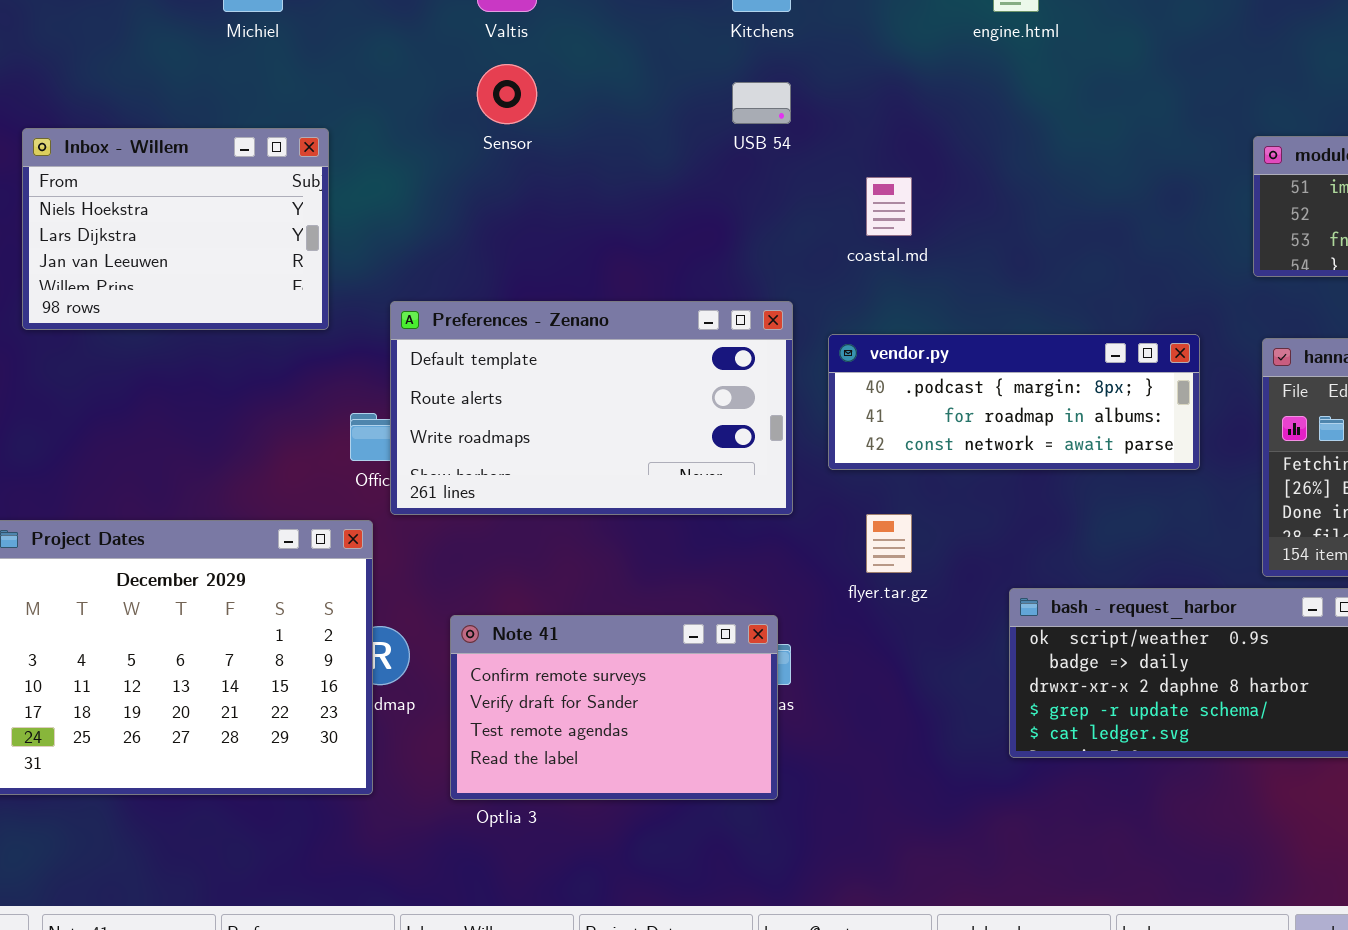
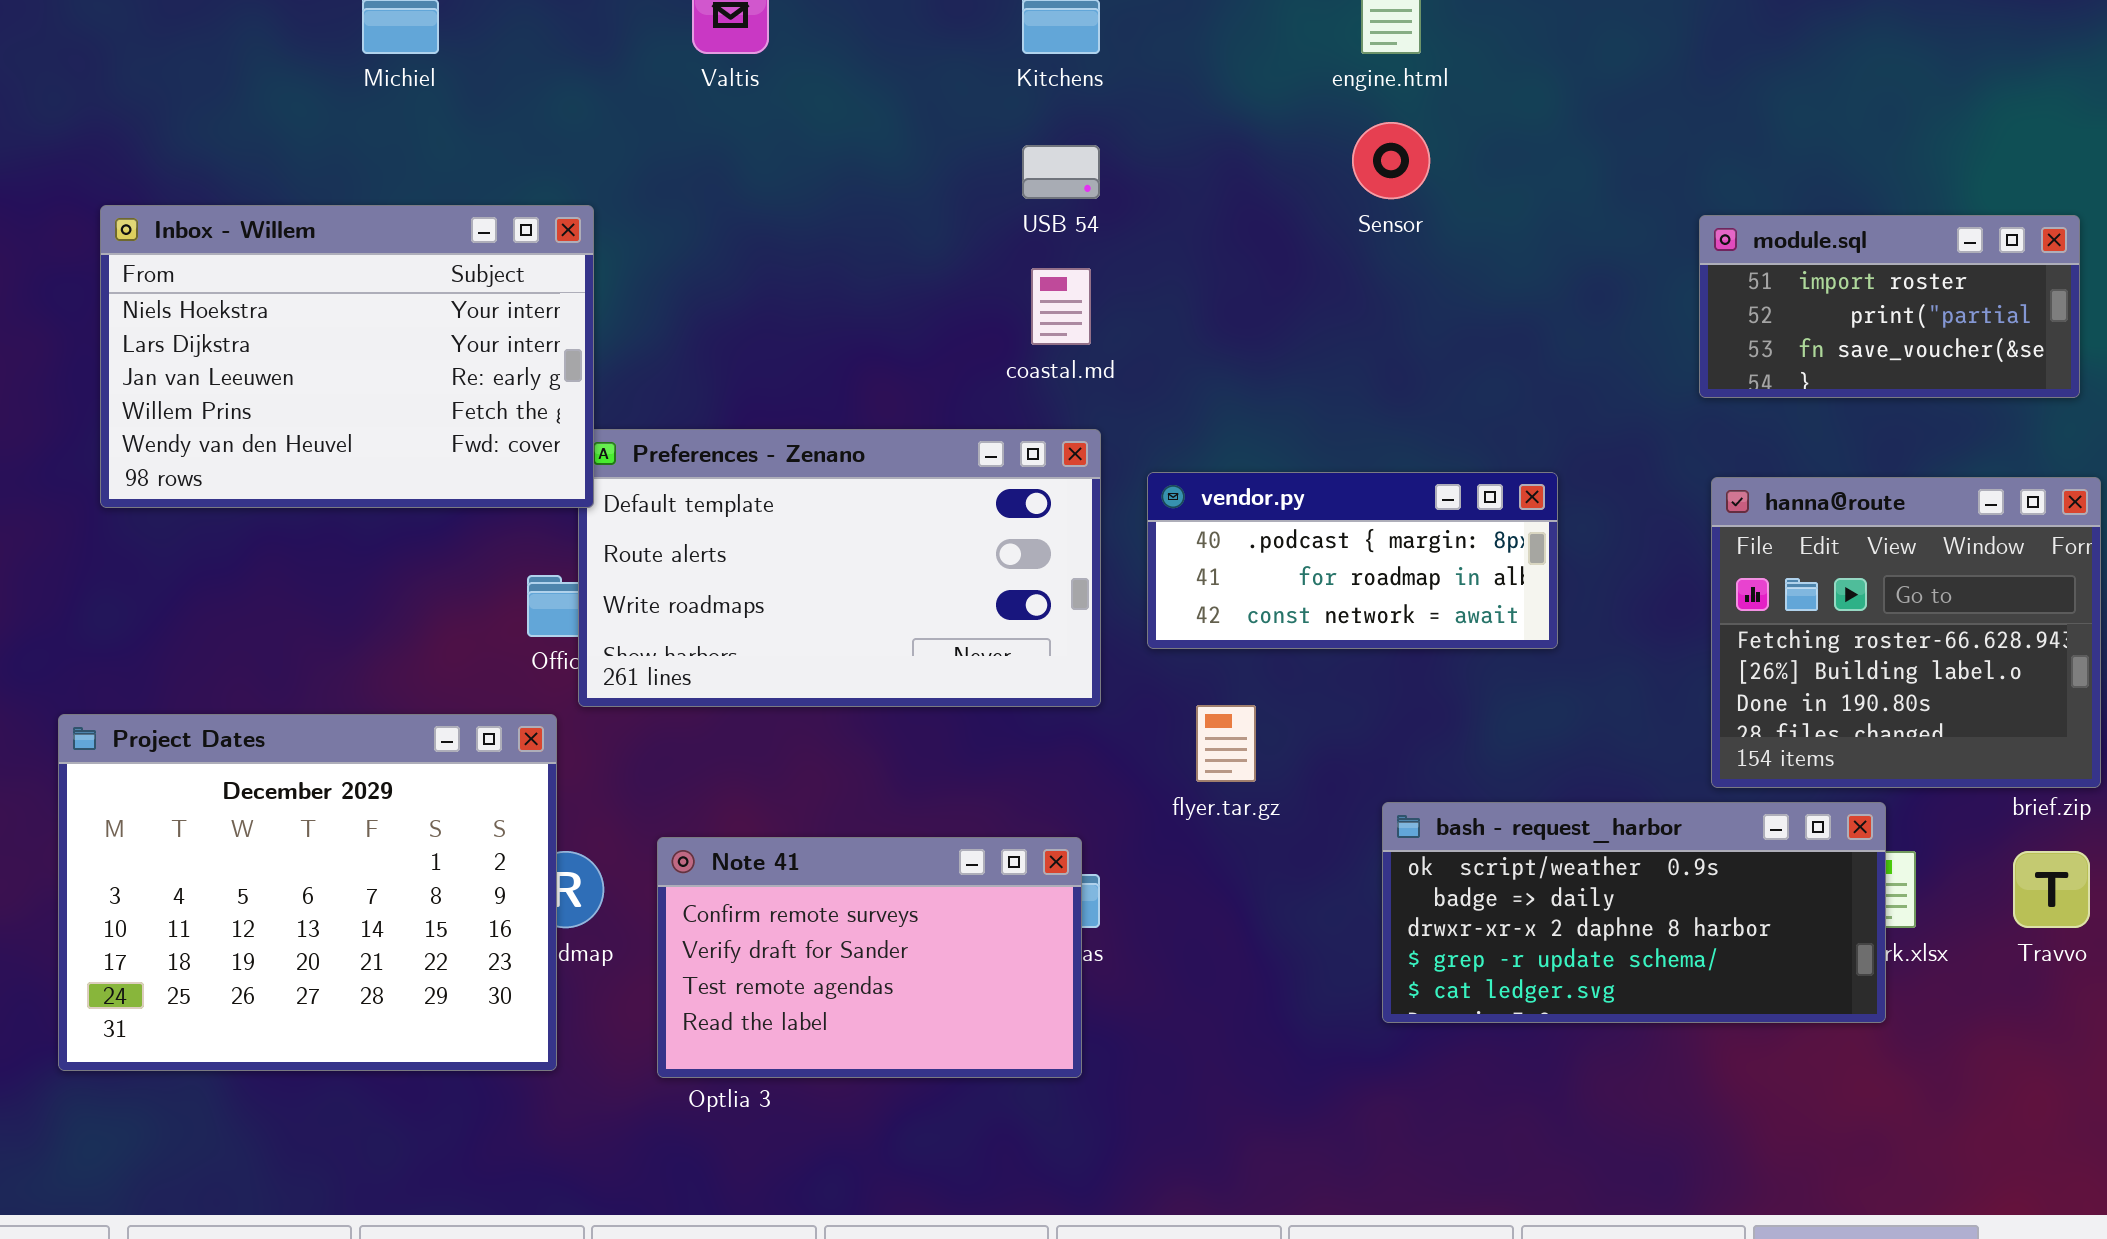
Sensor: [477,64,537,124] -> [1352,122,1430,199], moved
Inbox - Willem: [22,128,329,330] -> [100,205,594,508], resized
coastal.md: [866,177,912,236] -> [1031,268,1091,345], moved
vendor.py: [828,334,1200,470] -> [1147,472,1558,649], resized

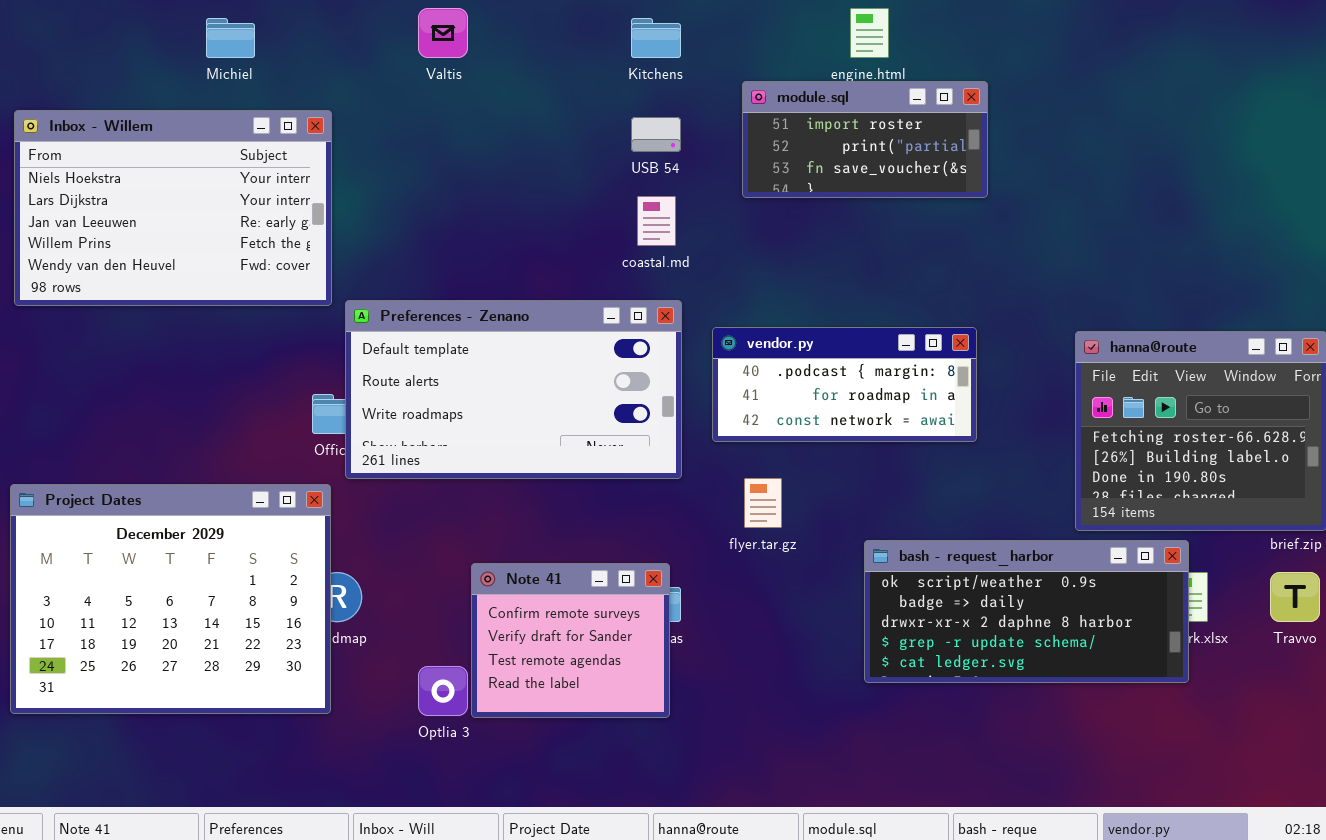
Inbox - Willem: [100,205,594,508] -> [14,110,332,306], moved
module.sql: [1699,215,2080,398] -> [742,81,988,198], moved
Note 41: [657,837,1082,1078] -> [471,563,670,718], resized

